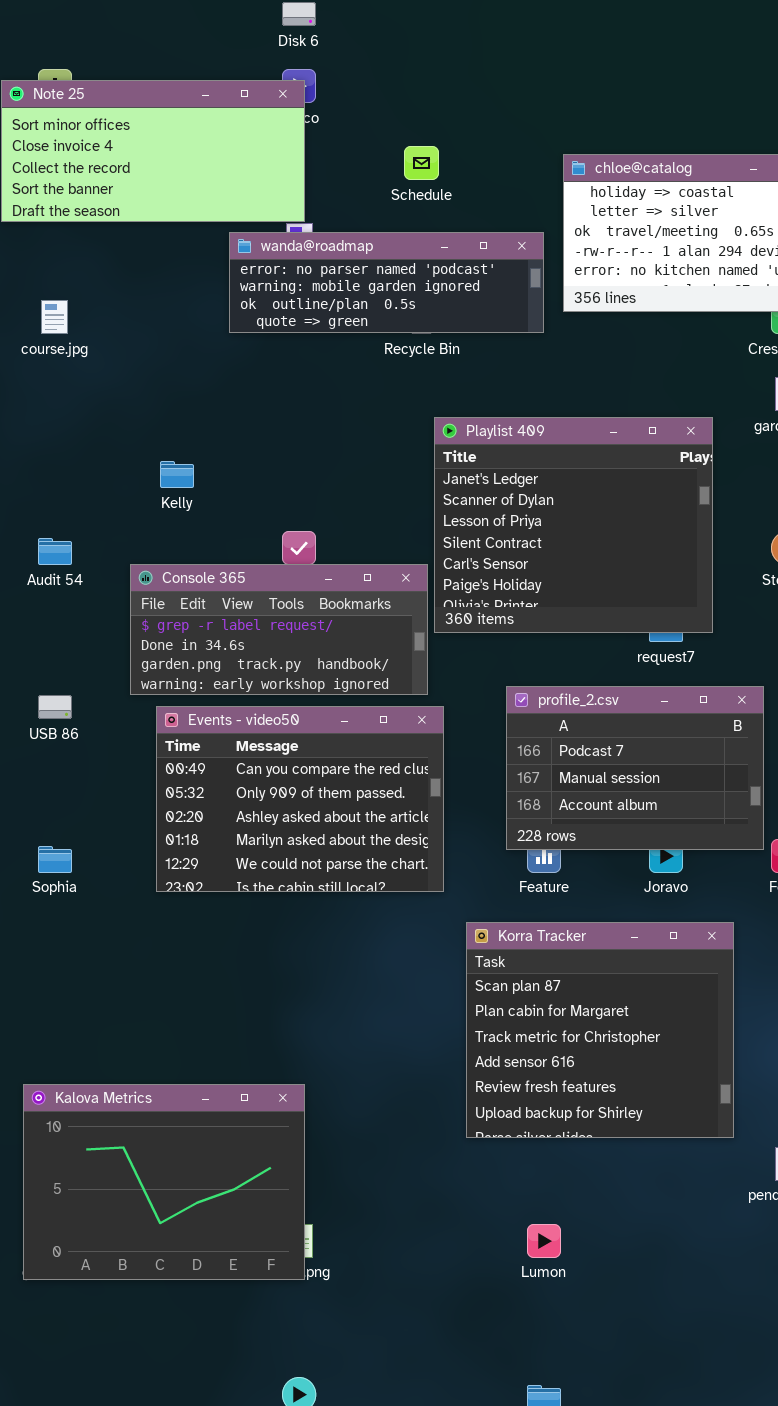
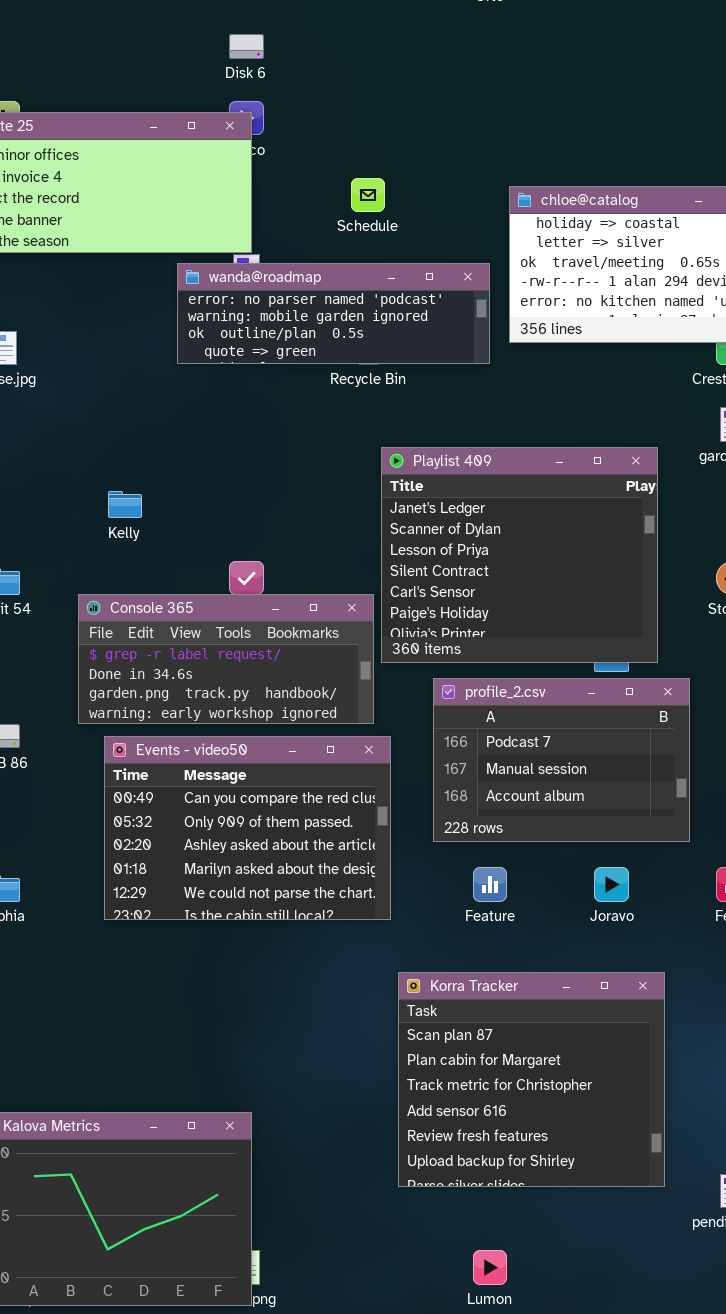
profile_2.csv: [506,686,764,850] -> [433,678,690,842], moved
Korra Tracker: [466,922,734,1138] -> [398,972,665,1187], moved

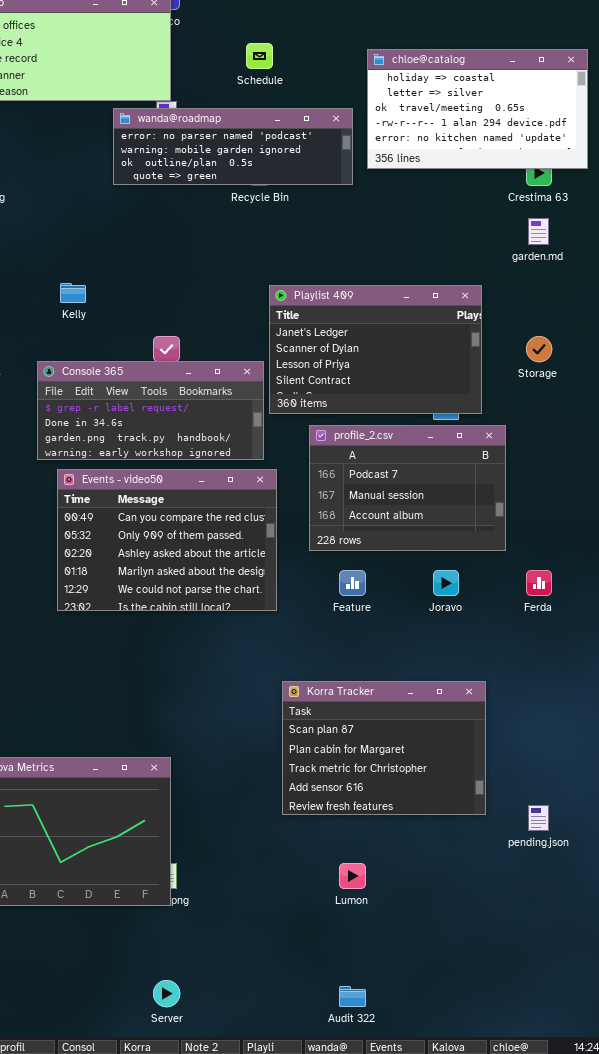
Playlist 409: [381,447,658,663] -> [269,285,482,414], resized
Korra Tracker: [398,972,665,1187] -> [282,681,486,815], resized

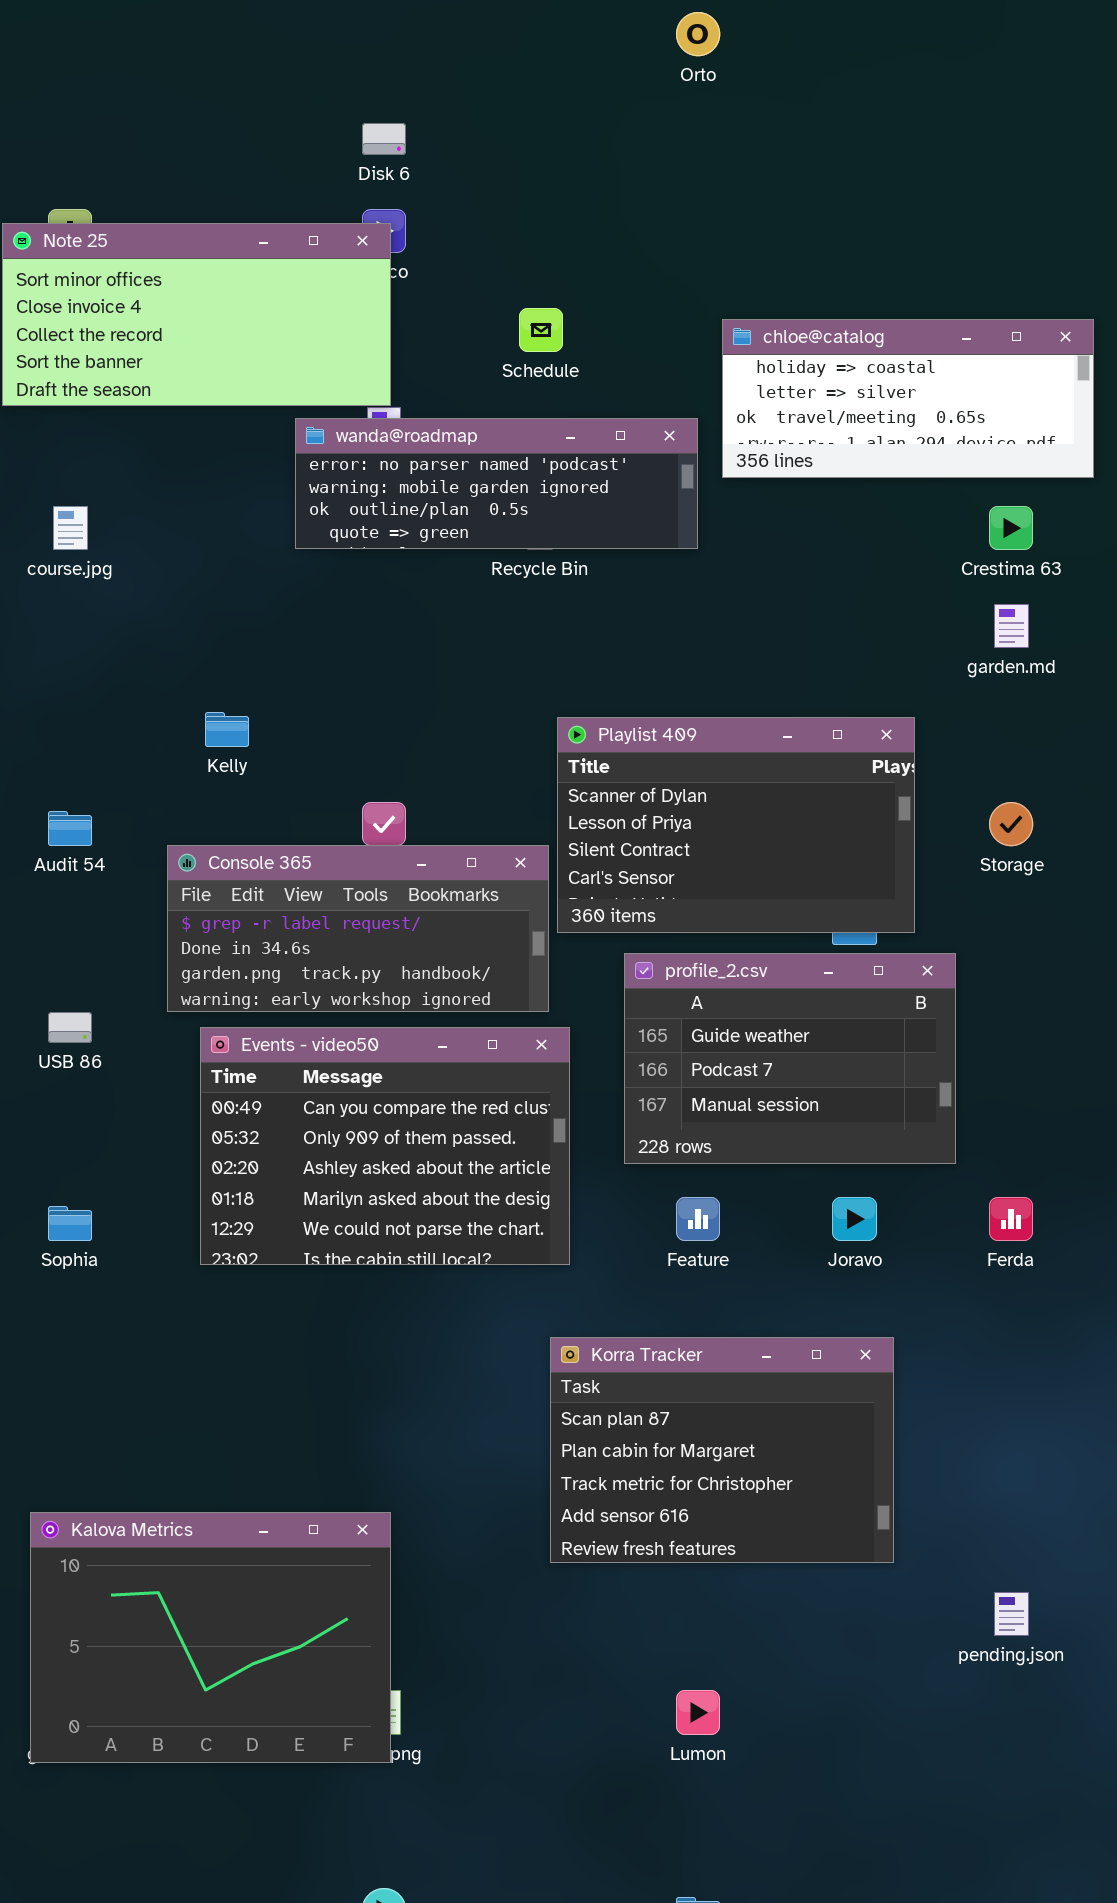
chloe@catalog: [367,49,588,169] -> [722,319,1094,478], resized
Playlist 409: [269,285,482,414] -> [557,717,915,933], scrolled down 1 row
profile_2.csv: [309,425,506,551] -> [624,953,956,1164], scrolled up 1 row
Korra Tracker: [282,681,486,815] -> [550,1337,894,1563], moved

